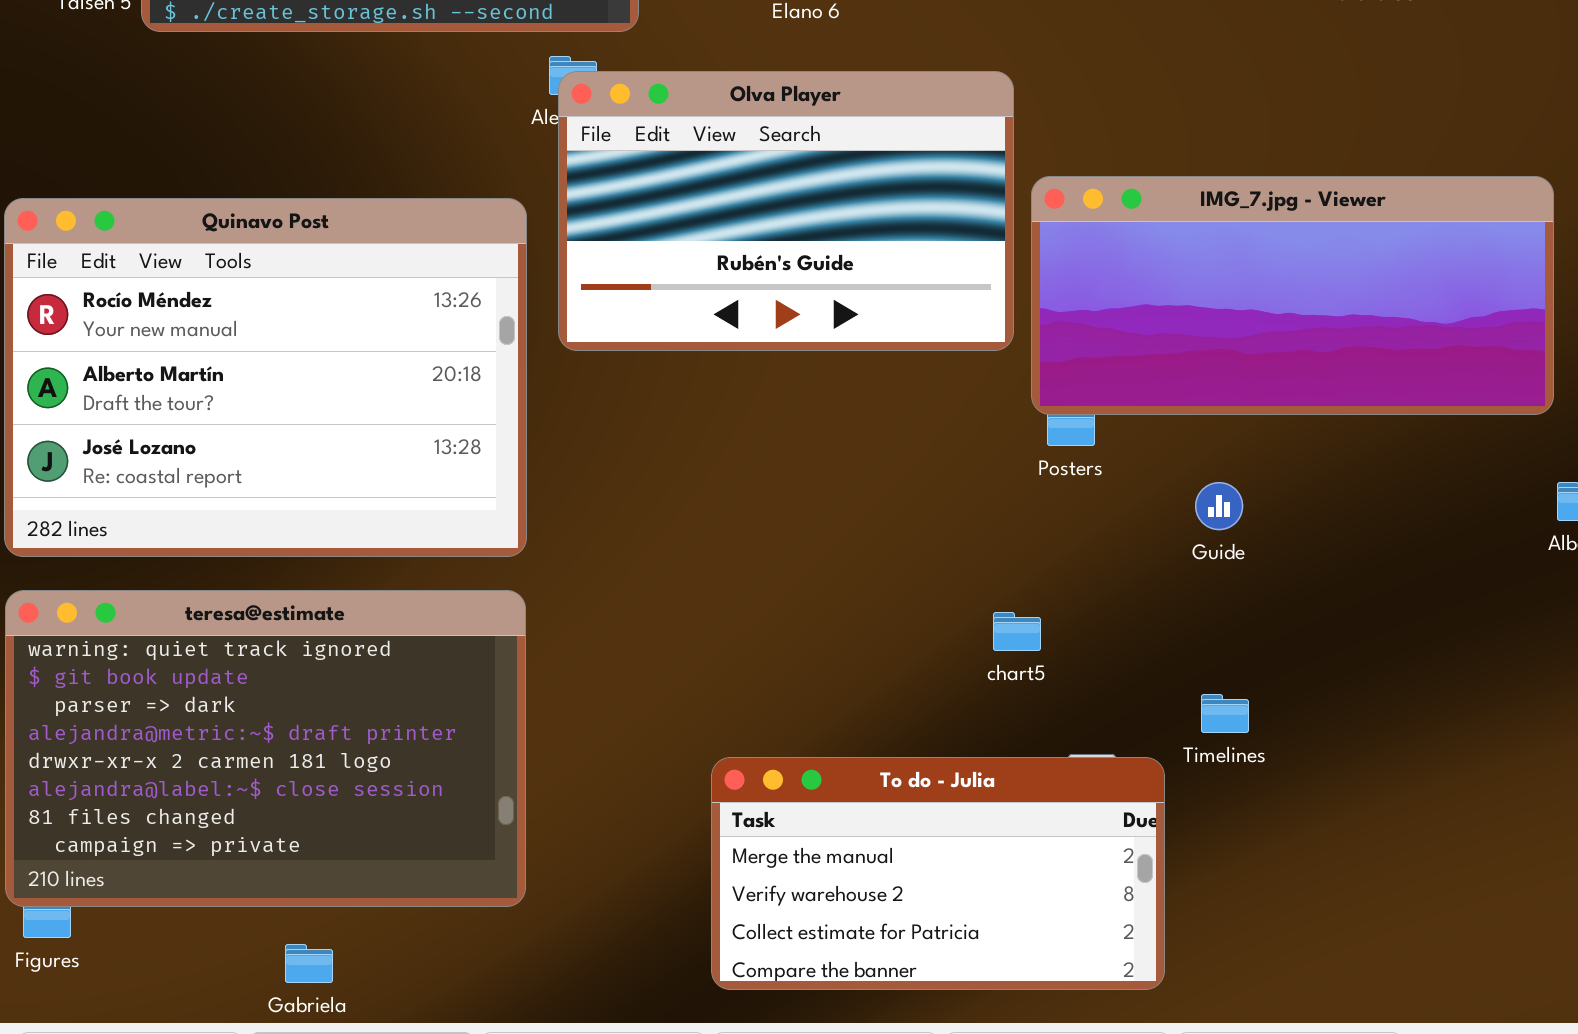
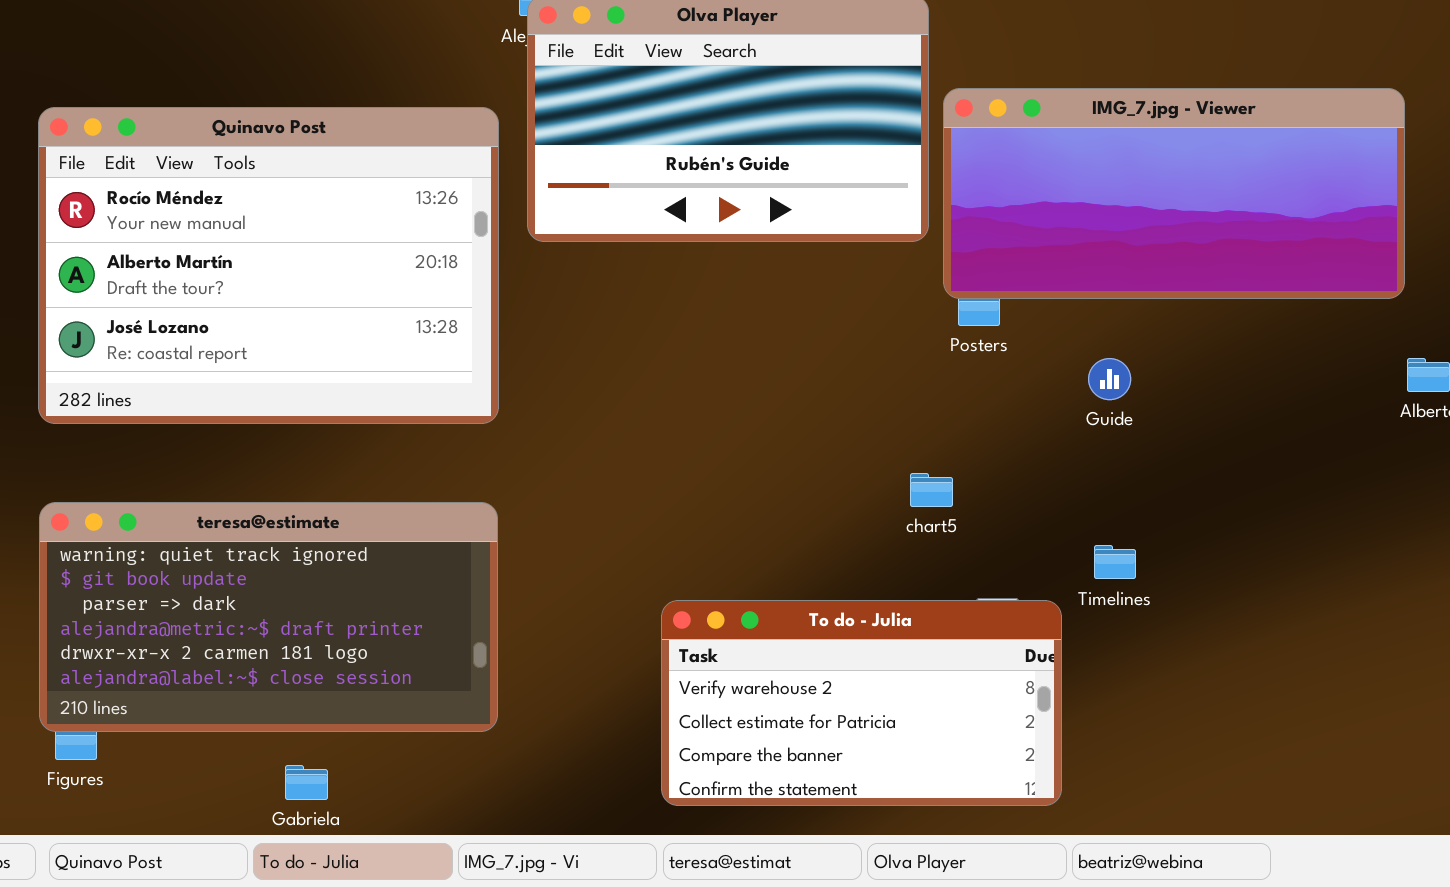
teresa@estimate: [5,590,526,907] -> [39,502,498,732], resized
To do - Julia: [711,757,1165,990] -> [661,600,1062,806], scrolled down 1 row

